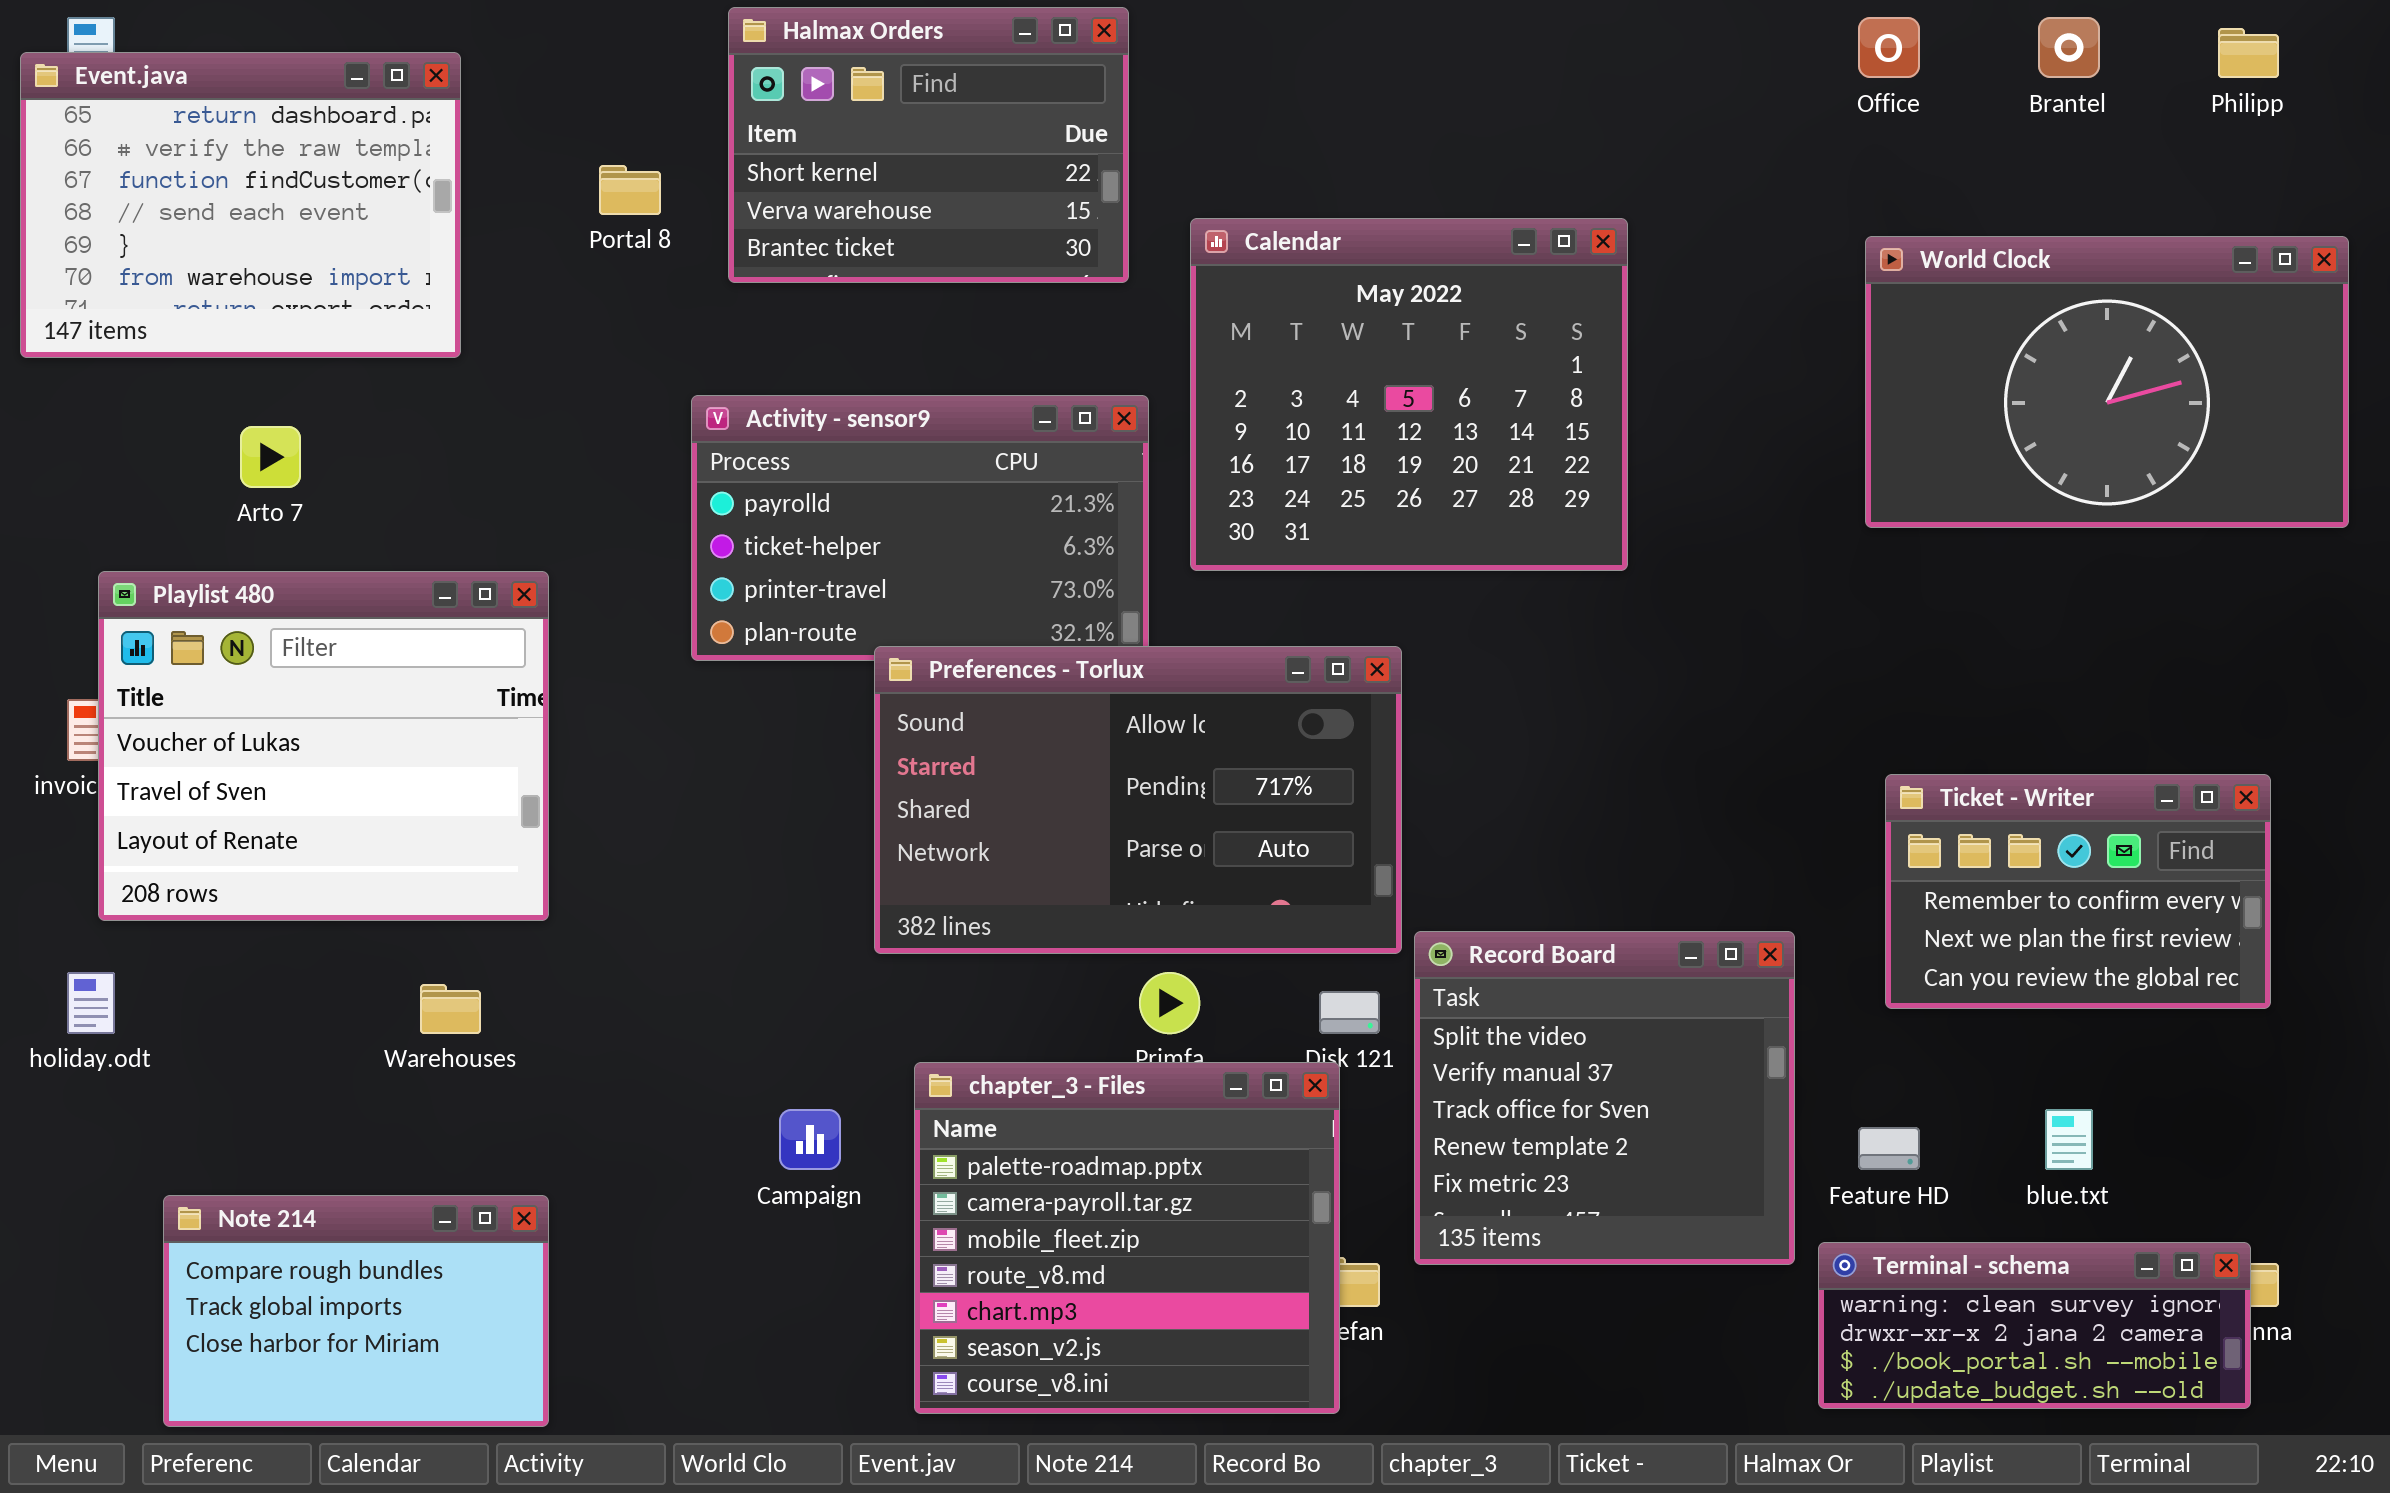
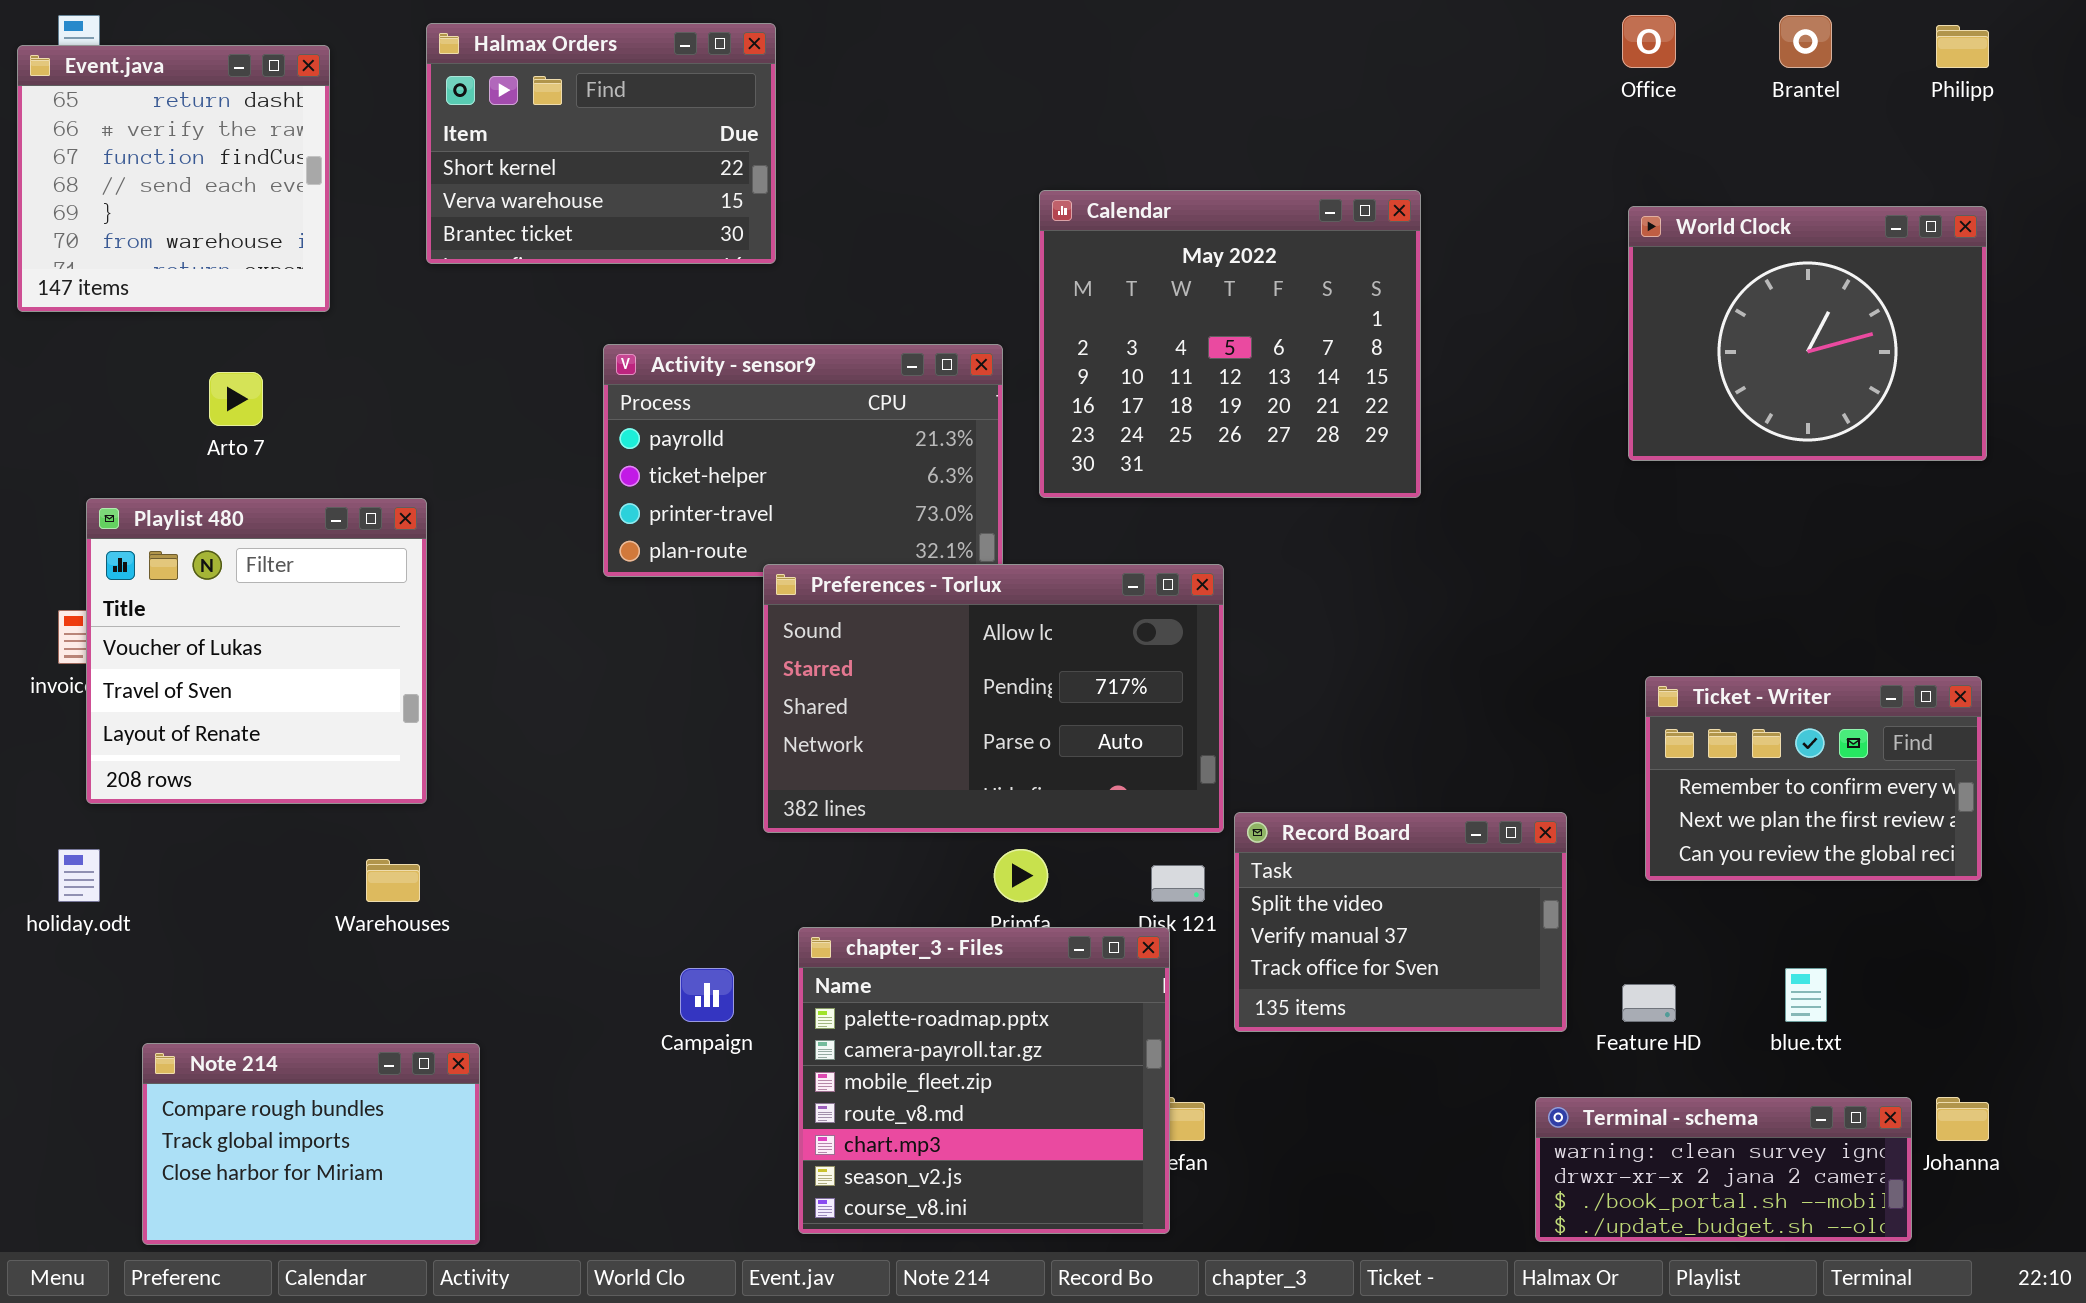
Halmax Orders: [728,7,1129,283] -> [426,23,776,264], moved
Event.java: [20,52,461,358] -> [17,45,330,312], resized
World Clock: [1865,236,2349,528] -> [1628,206,1987,461], resized
Playlist 480: [98,571,549,921] -> [86,498,427,804], resized
Record Board: [1414,931,1795,1265] -> [1234,812,1567,1032], resized
Terminal - schema: [1818,1242,2251,1409] -> [1535,1097,1912,1242], moved

